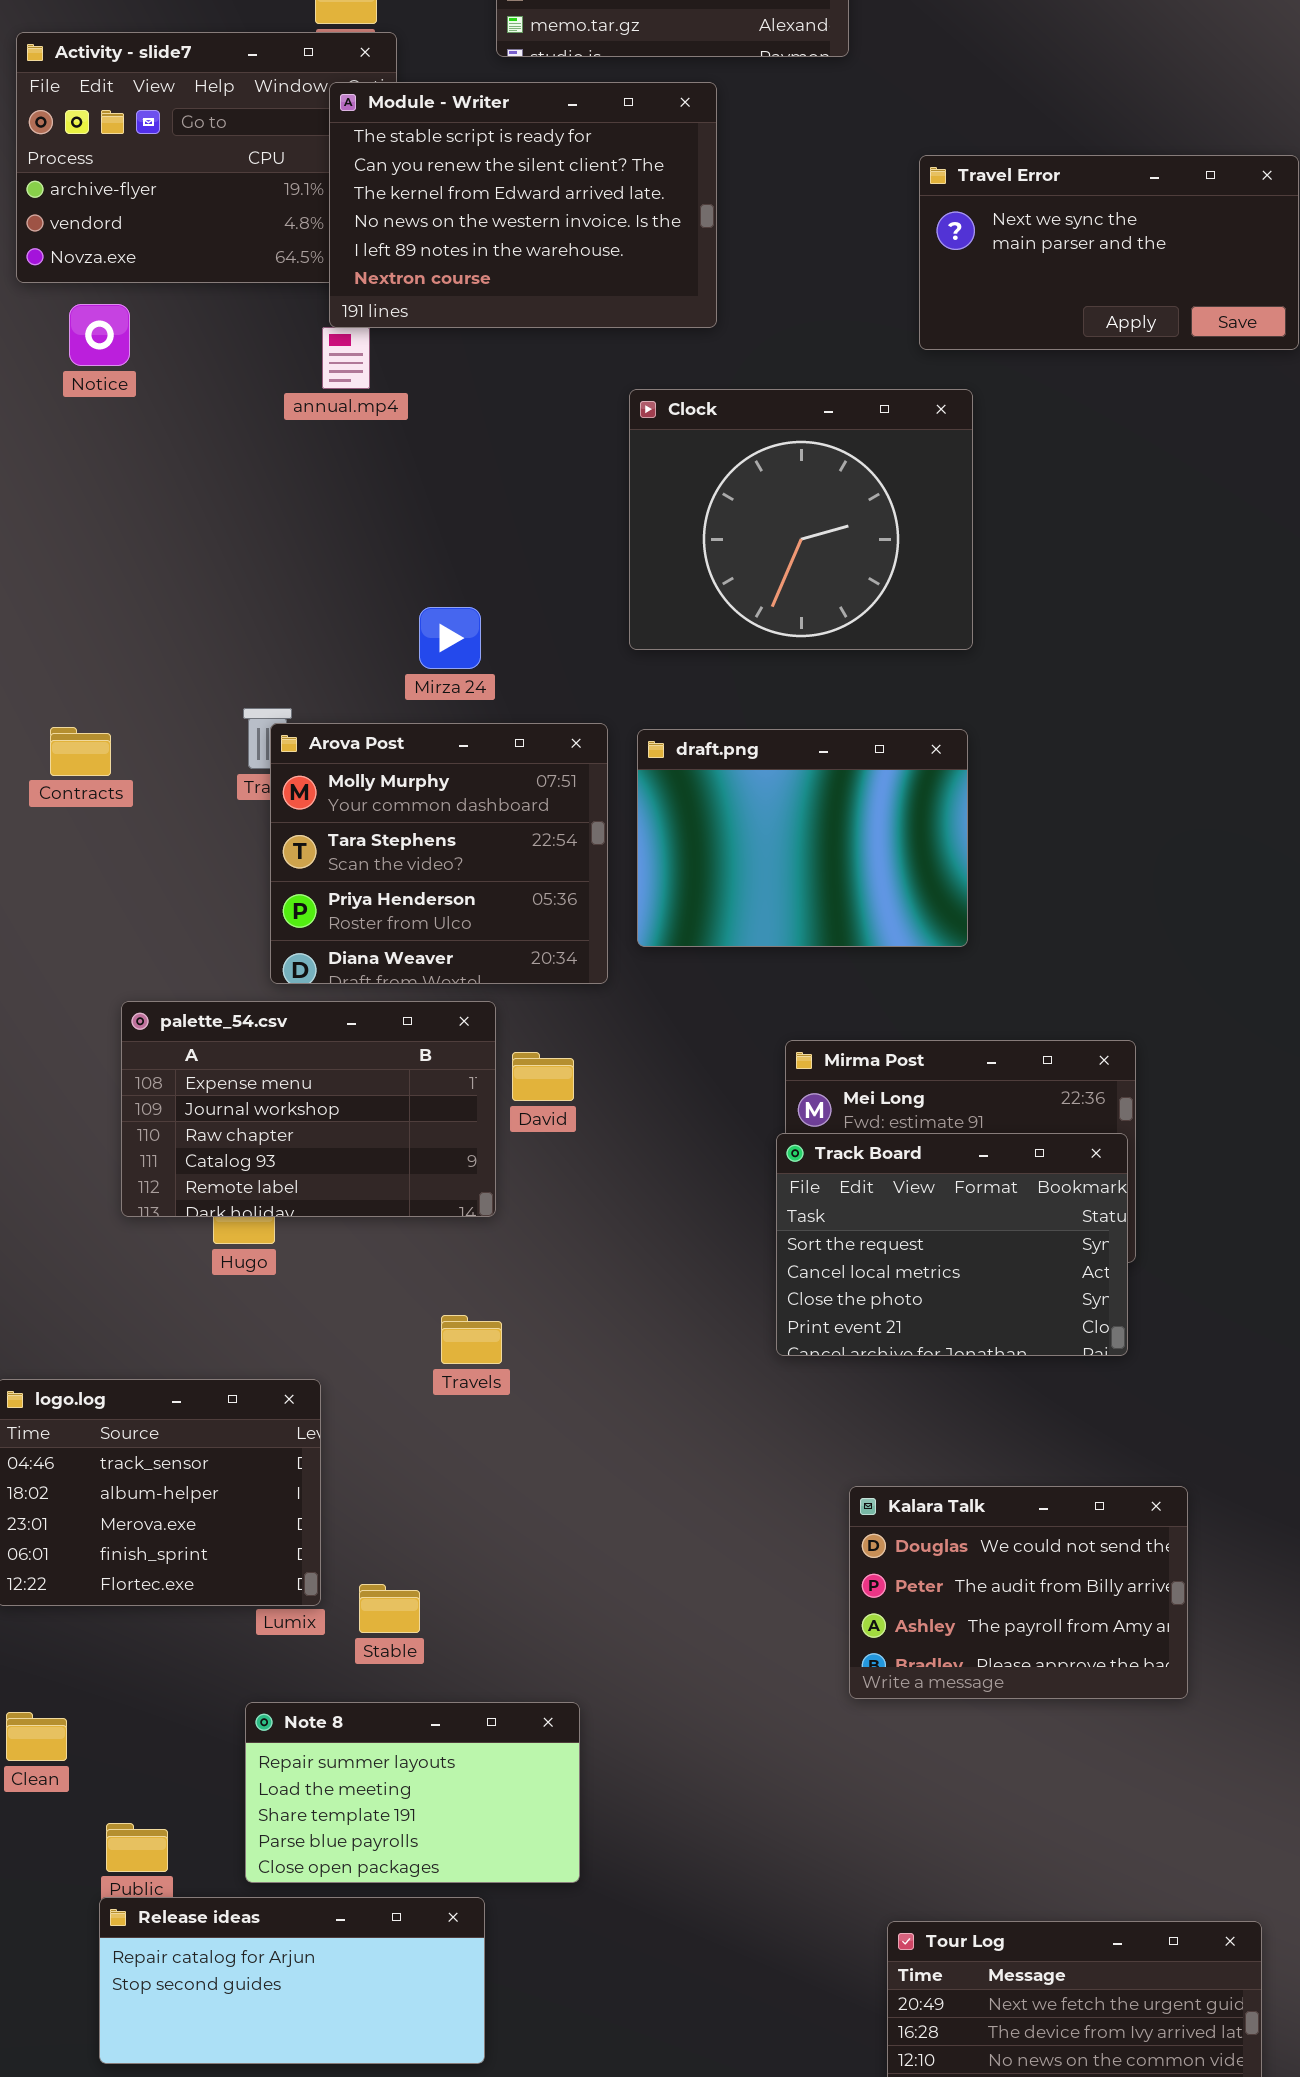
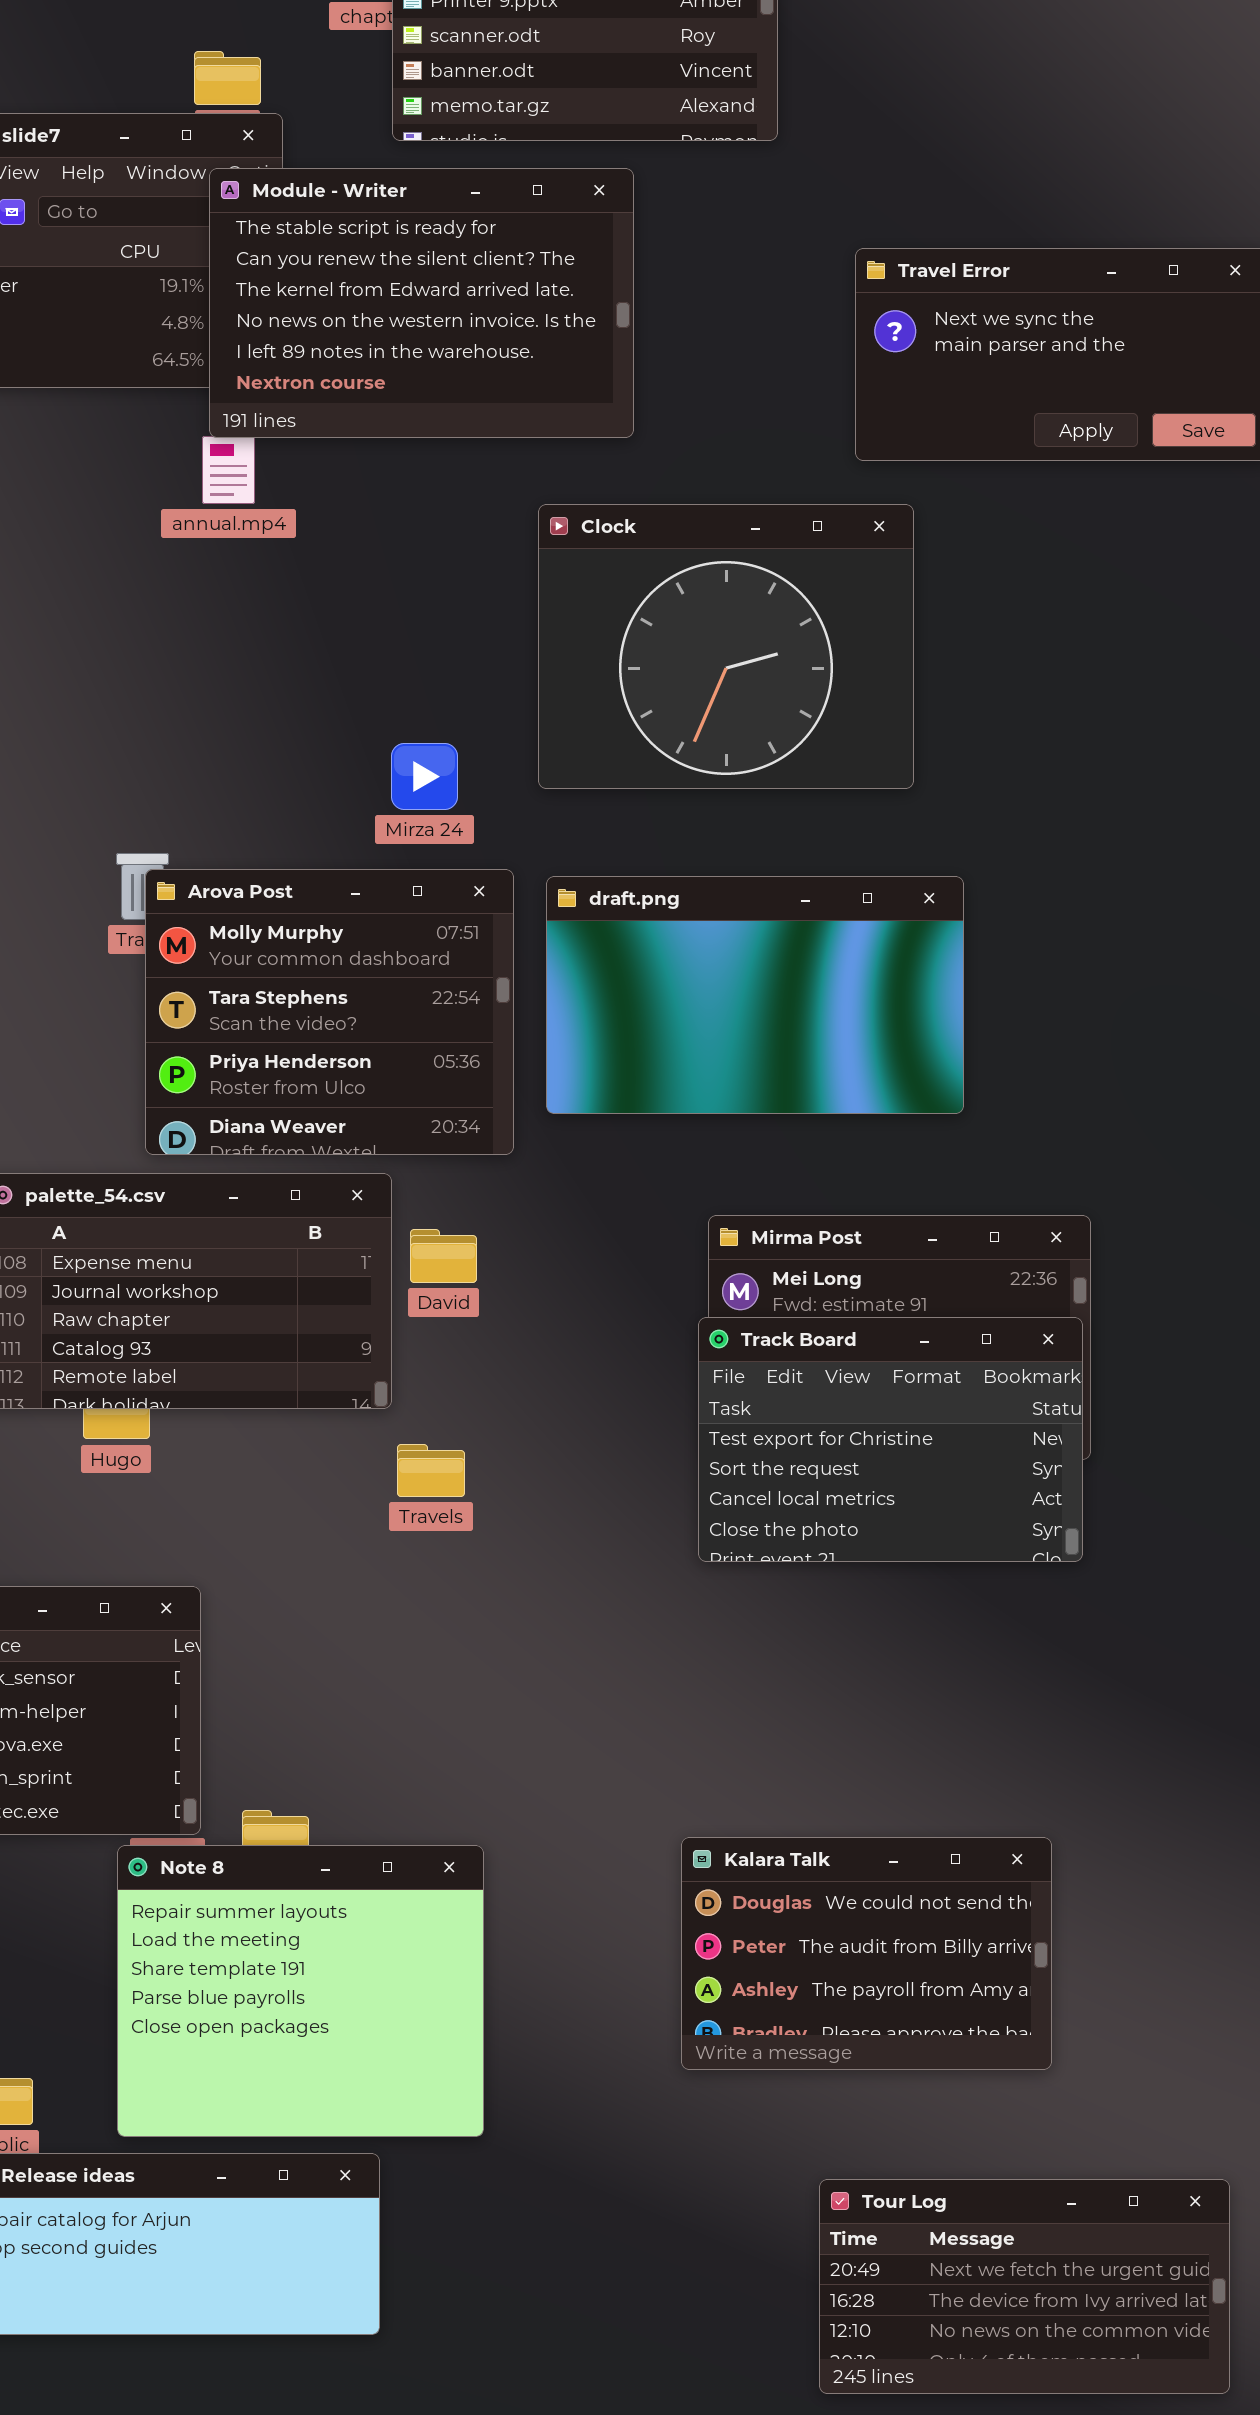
Mirza 24: [419,607,481,669] -> [391,743,458,810], moved
draft.png: [637,729,968,947] -> [546,876,964,1114], resized
Track Board: [776,1133,1128,1356] -> [698,1317,1083,1562], scrolled up 1 row
Travels: [441,1315,502,1364] -> [397,1444,465,1497], moved
Kalara Talk: [849,1486,1188,1699] -> [681,1837,1052,2070], moved
Note 8: [245,1702,580,1883] -> [117,1845,484,2137], resized

